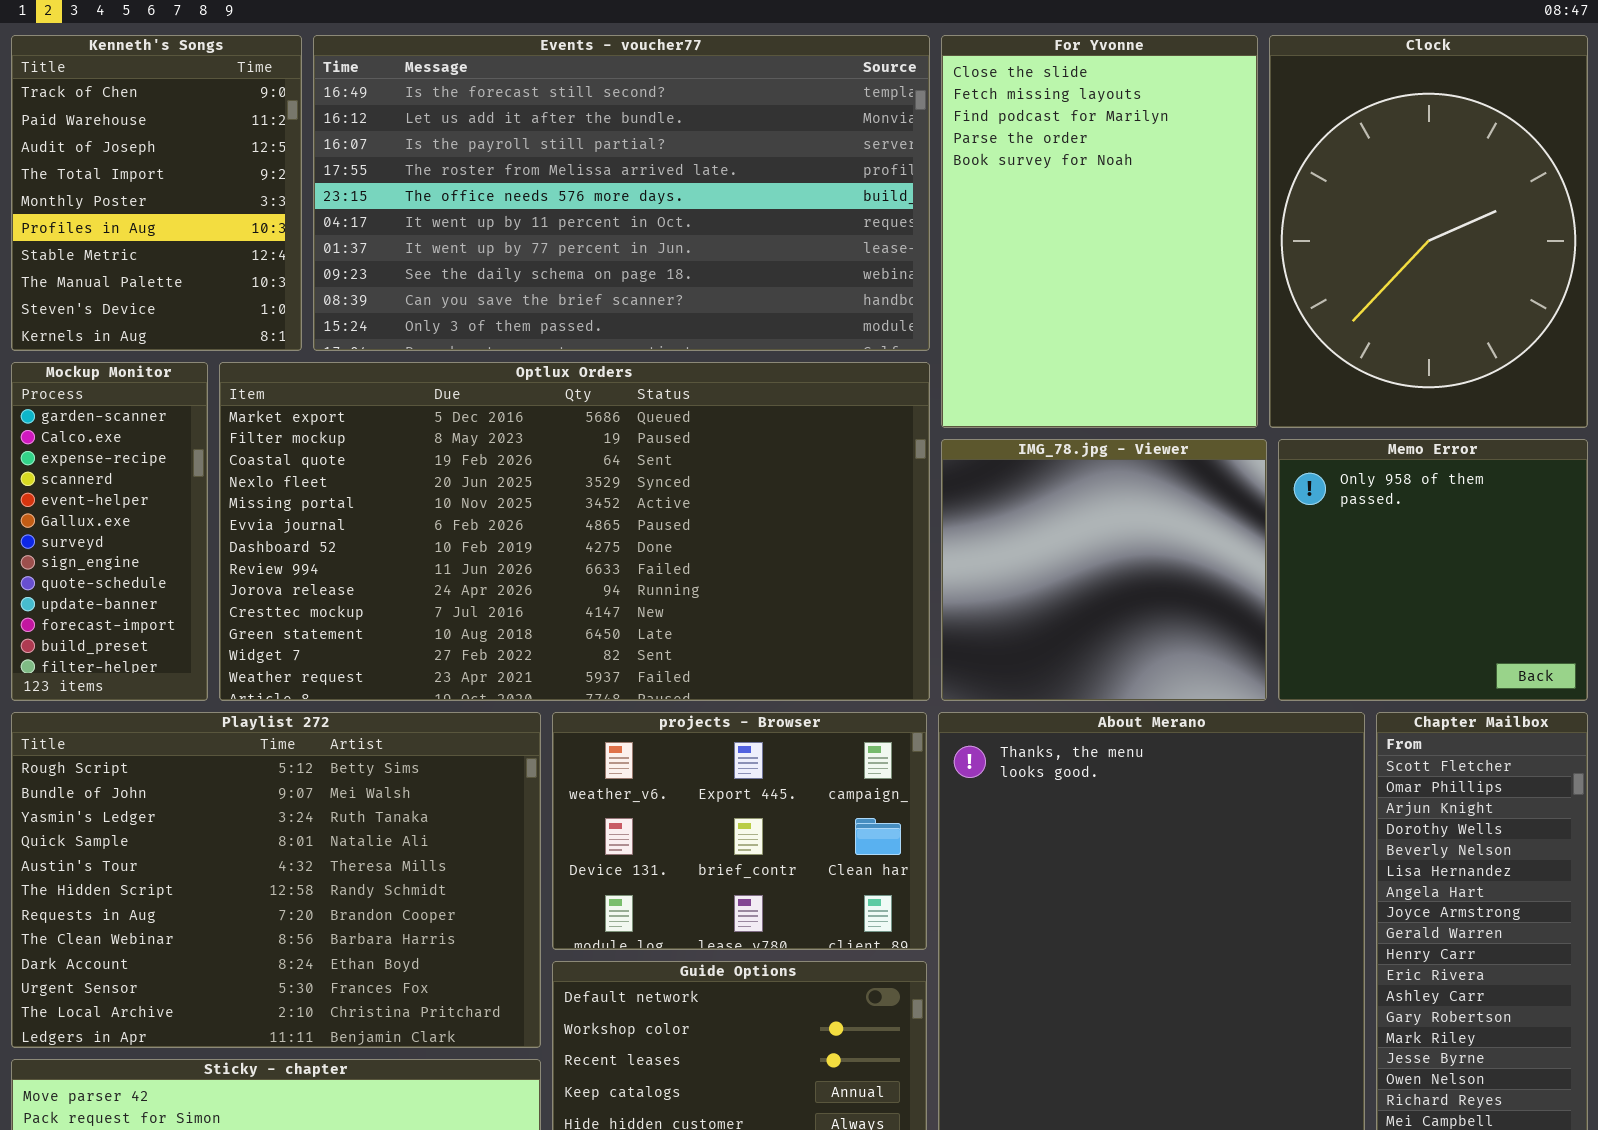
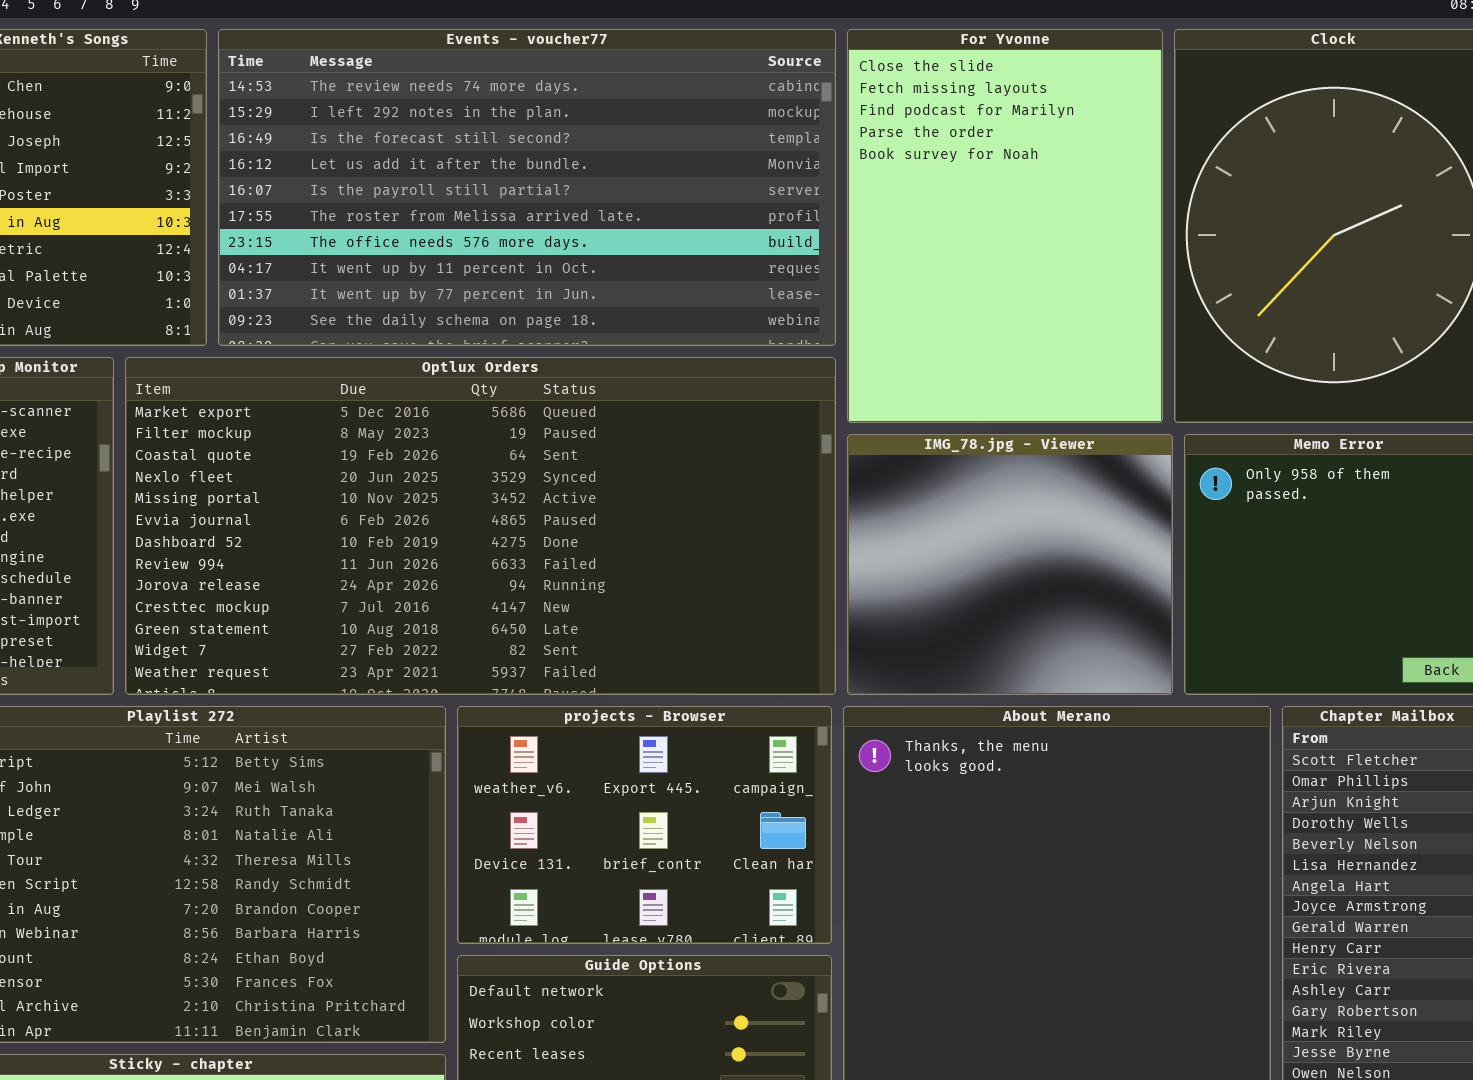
Events - voucher77: [313,35,930,351] -> [218,29,836,346], scrolled up 2 rows

